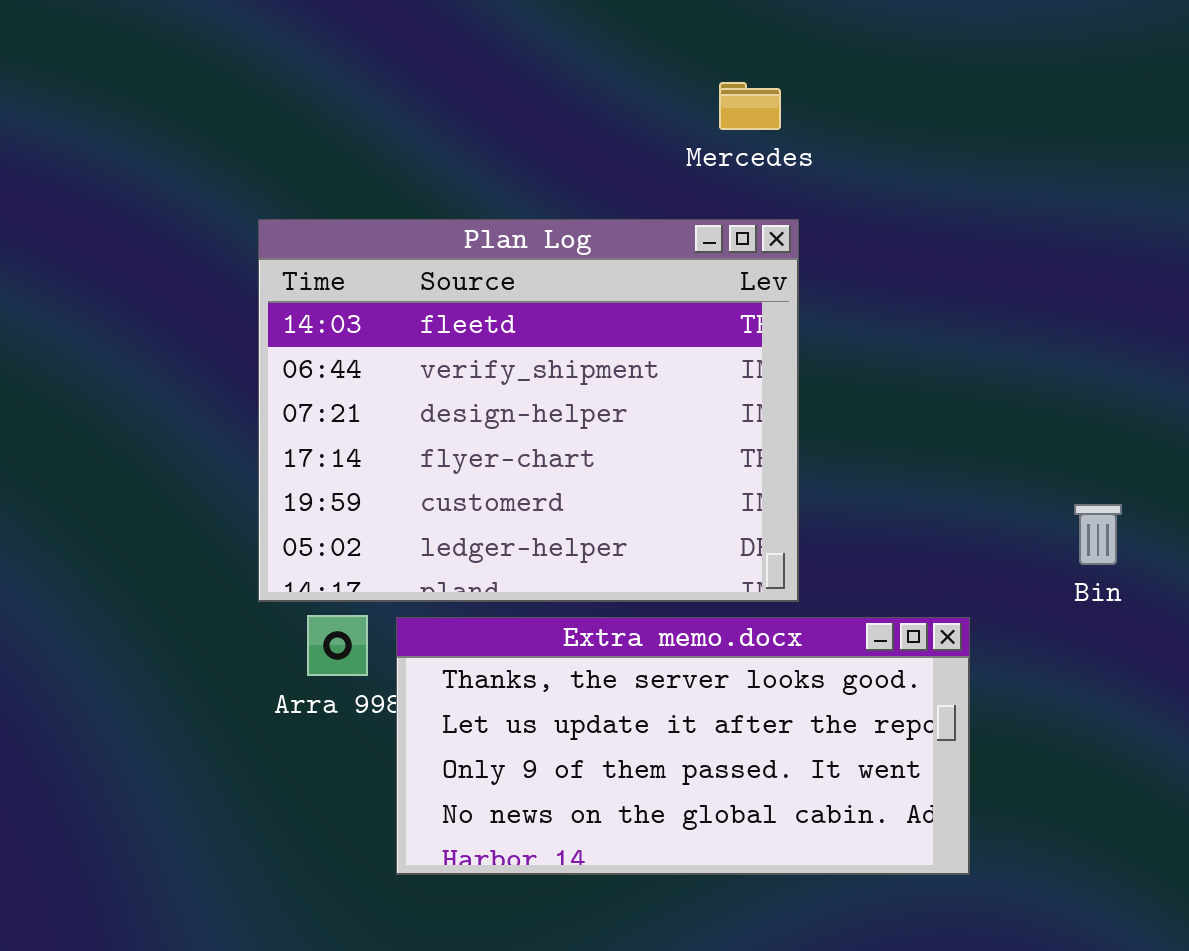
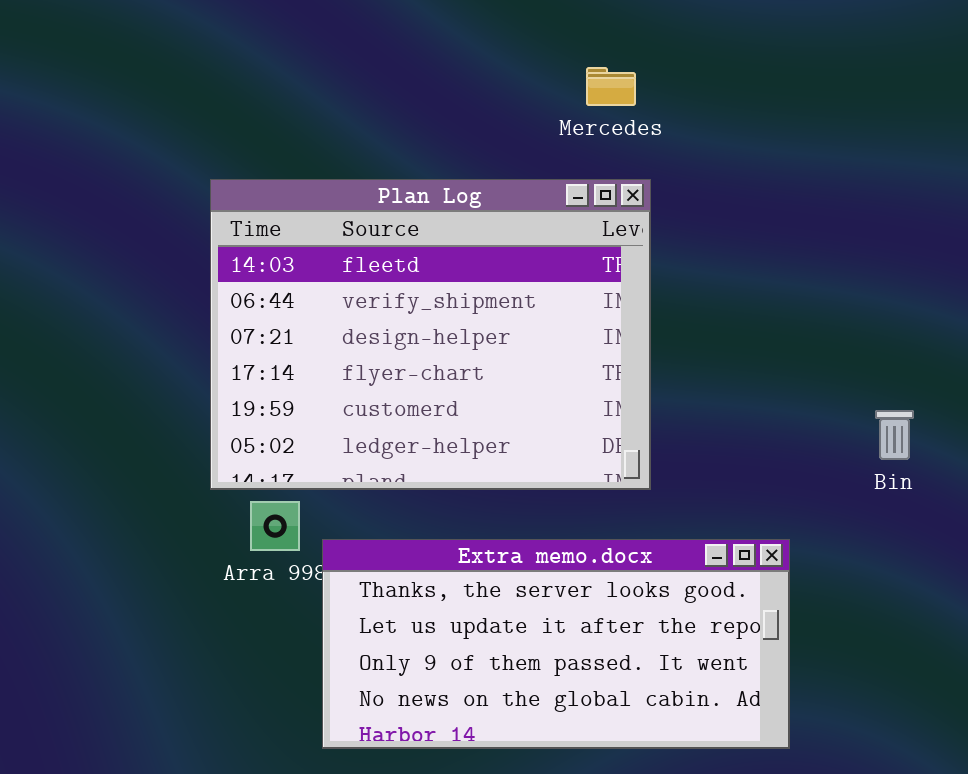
Extra memo.docx: [396,617,970,875] -> [322,539,790,749], moved

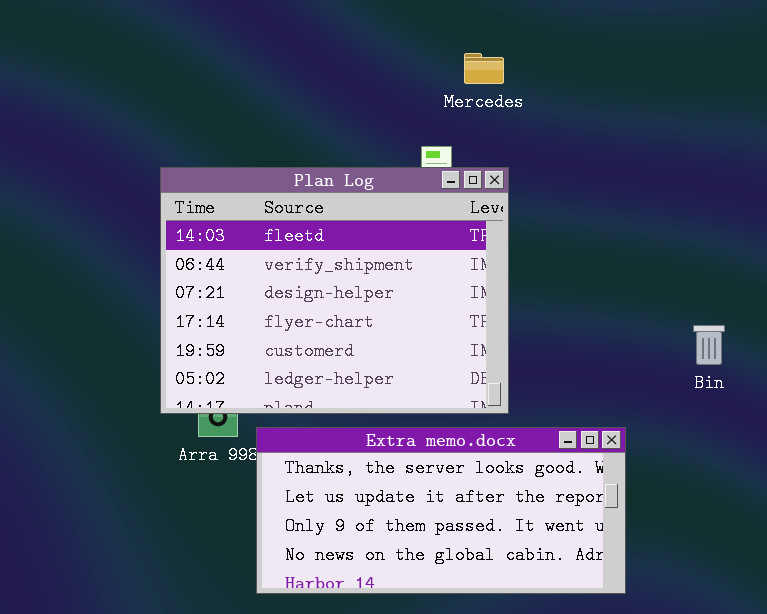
Plan Log: [210,179,651,490] -> [160,167,509,414], moved

